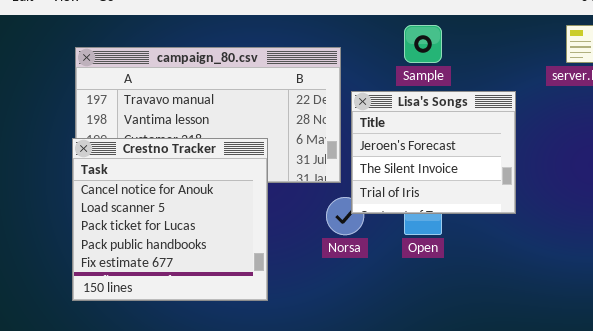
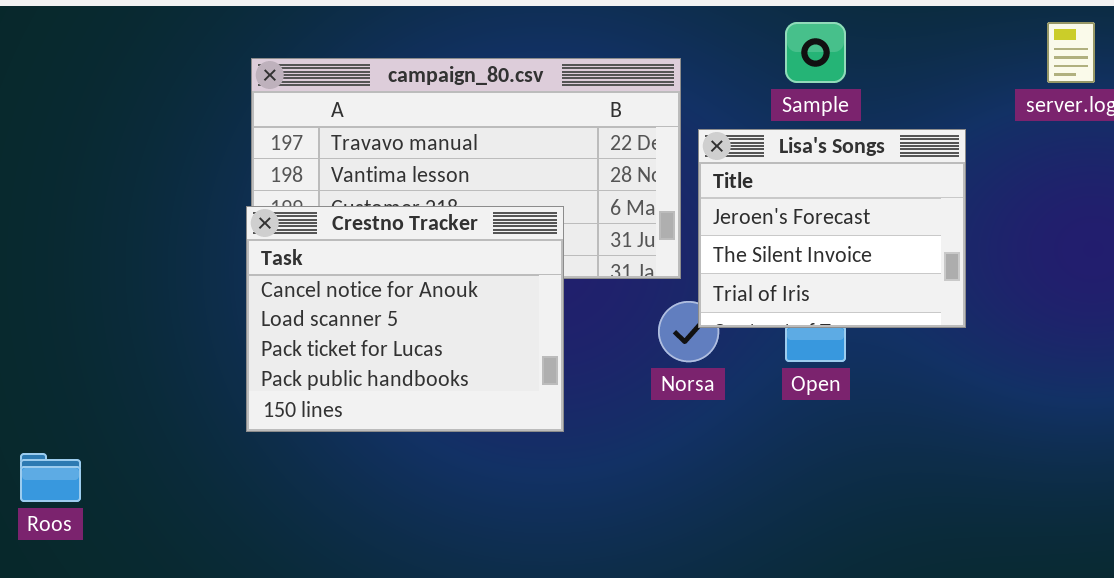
Crestno Tracker: [72,138,268,301] -> [246,206,564,432], resized

